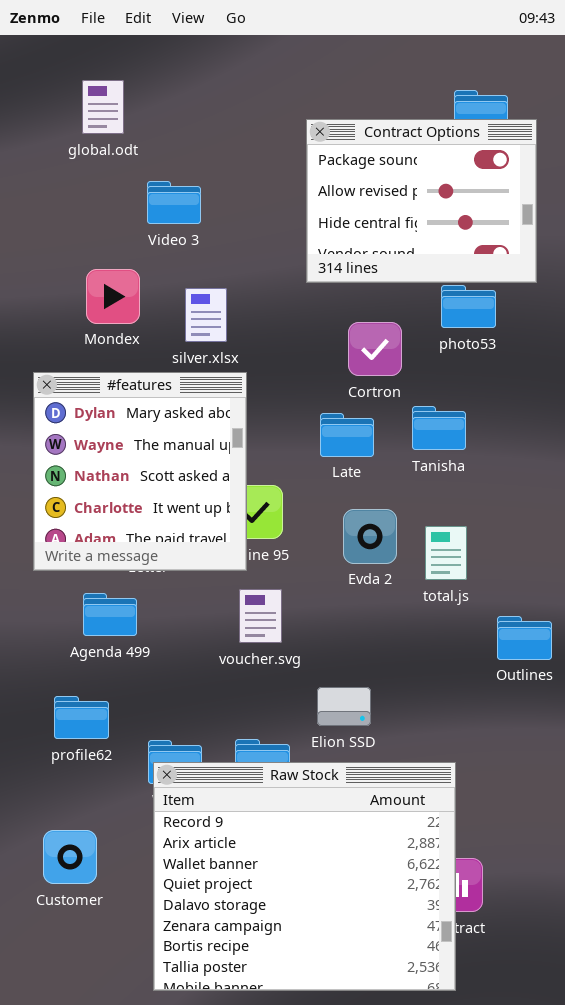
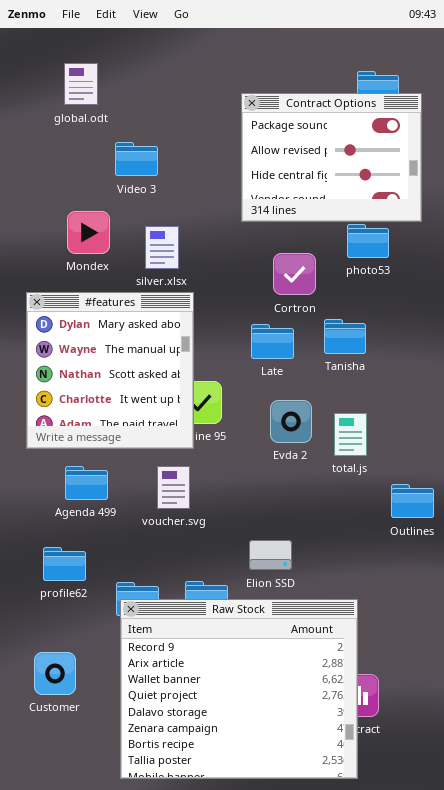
voucher.svg: [239,589,282,643] -> [157,466,190,509], moved

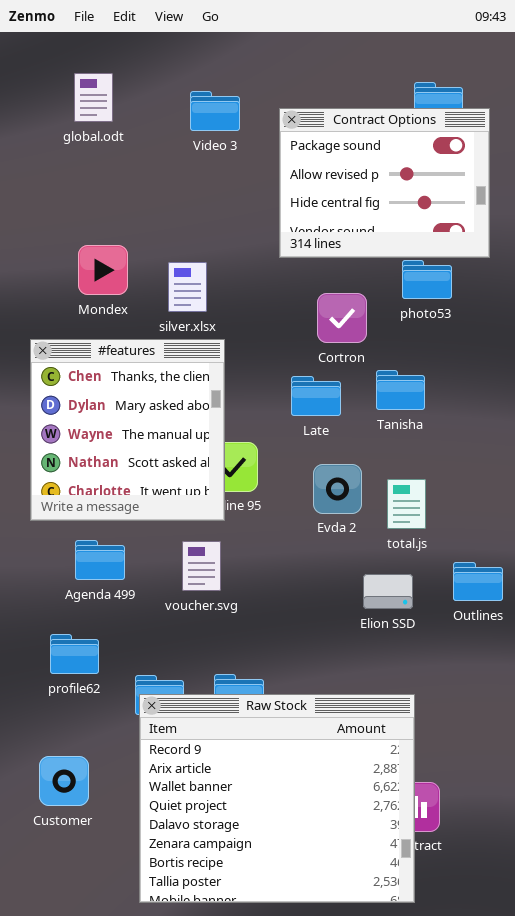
Video 3: [115,142,158,176] -> [190,91,240,131], moved
#features: [26,292,194,449] -> [30,339,225,521], scrolled up 1 row
Elion SSD: [249,540,292,570] -> [363,574,413,609], moved

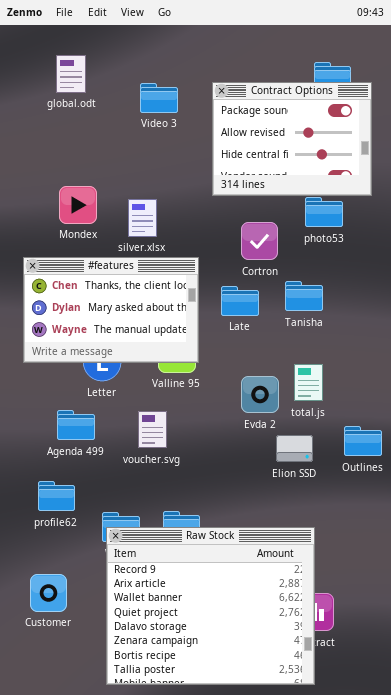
Video 3: [190,91,240,131] -> [140,83,178,113], moved
#features: [30,339,225,521] -> [23,257,199,363], resized
Evda 2: [313,464,362,514] -> [241,376,279,413], moved

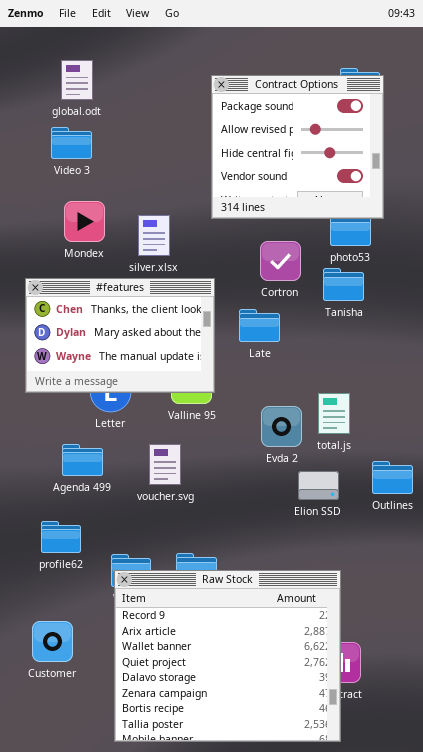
Contract Options: [212,82,372,196] -> [211,75,384,219], moved, resized
Video 3: [140,83,178,113] -> [51,127,92,159], moved
Tanisha: [285,281,323,311] -> [323,268,364,301], moved

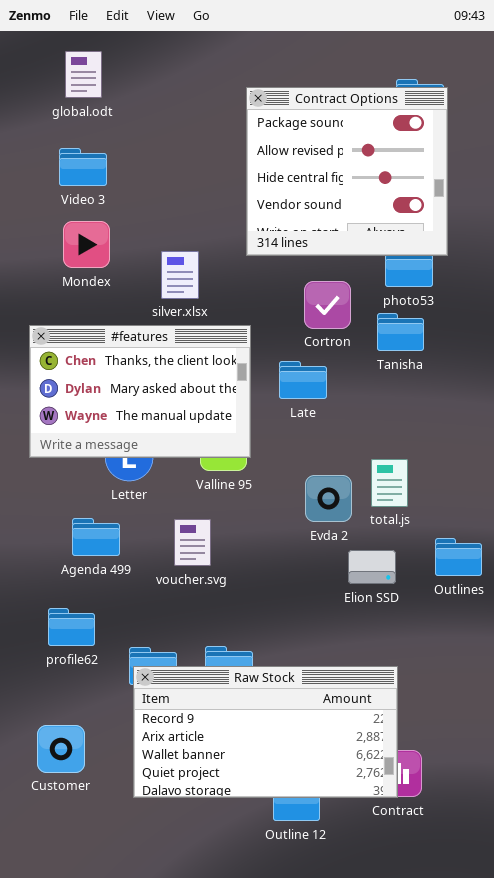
global.odt: [61,60,93,100] -> [65,51,102,98], moved
Mondex: [64,201,105,242] -> [63,221,110,268], moved
Raw Stock: [114,570,341,742] -> [133,666,398,798], resized

